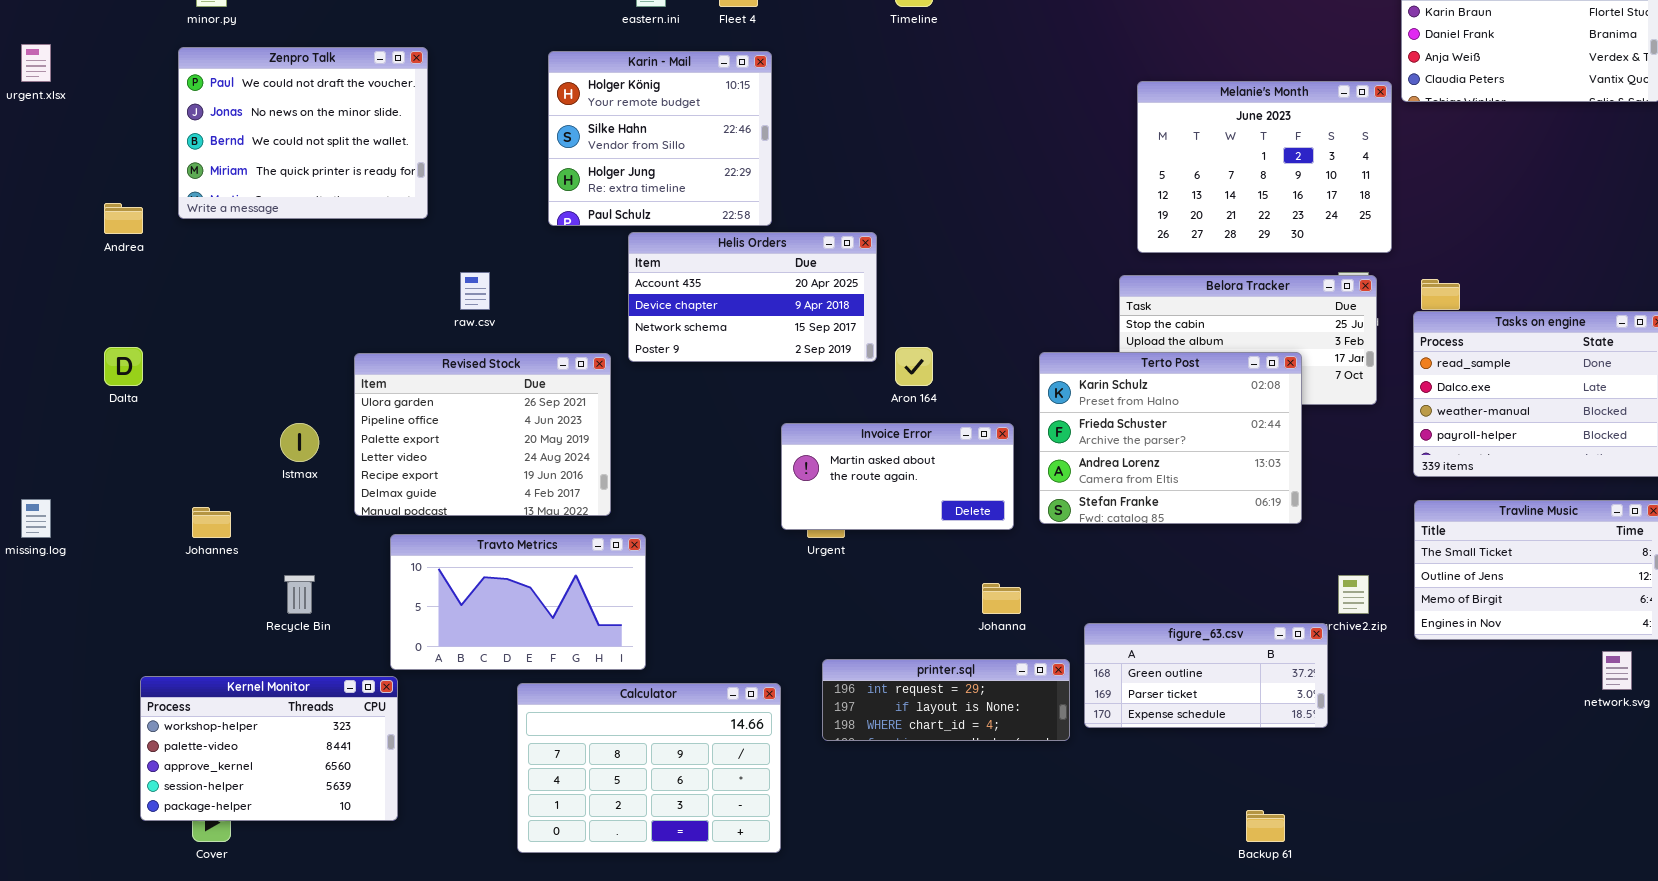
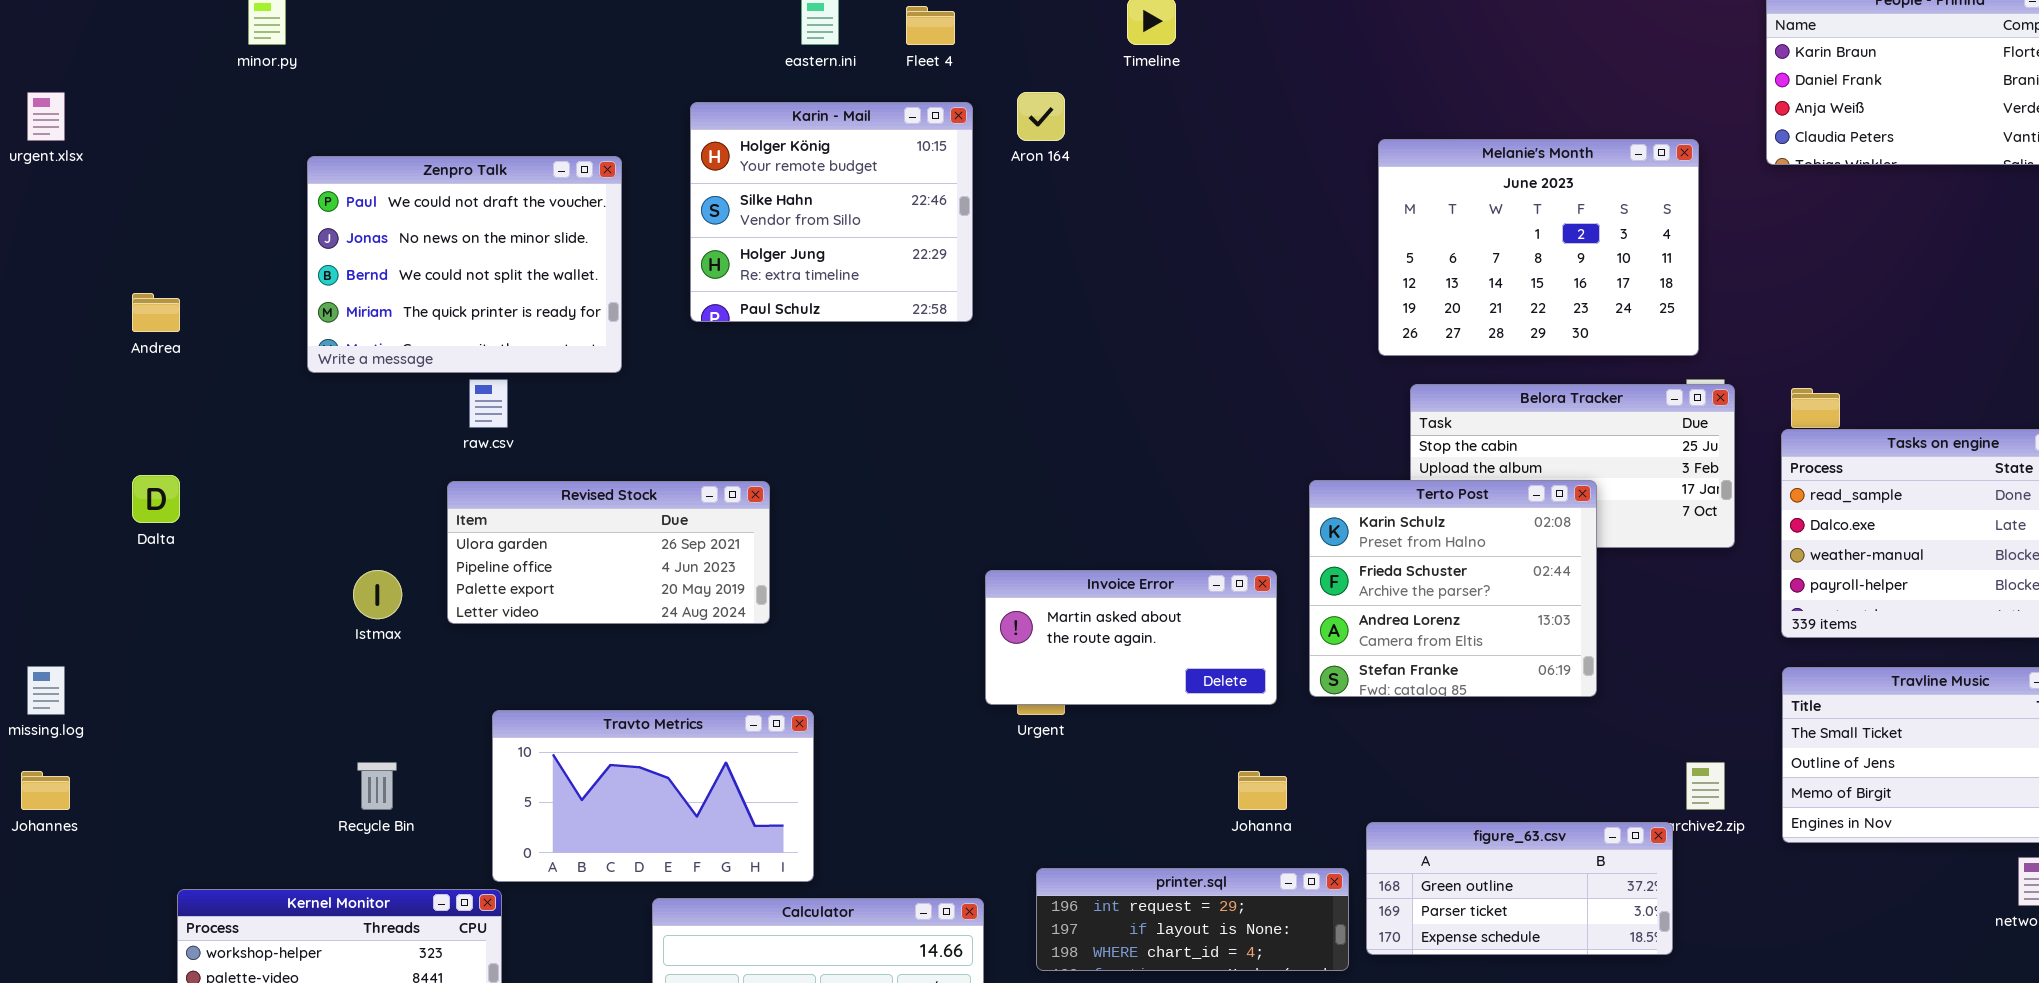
Zenpro Talk: [178,47,428,219] -> [307,156,622,373], moved
Melanie's Month: [1137,81,1392,253] -> [1378,139,1699,356], moved
Helis Orders: [628,232,877,362] -> none, closed
raw.csv: [460,272,490,310] -> [469,379,508,428], moved
Aron 164: [895,347,933,386] -> [1017,92,1065,141], moved
Terto Post: [1039,352,1302,524] -> [1309,480,1597,697], resized
Revised Stock: [354,353,611,516] -> [447,481,770,624], resized
Johannes: [192,507,231,538] -> [21,771,70,810], moved

